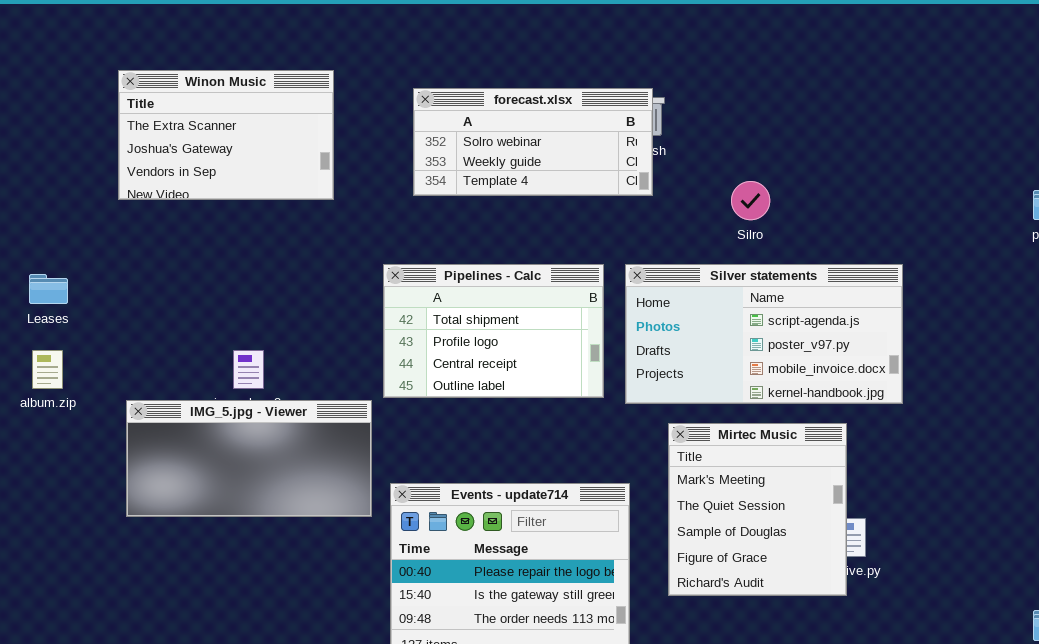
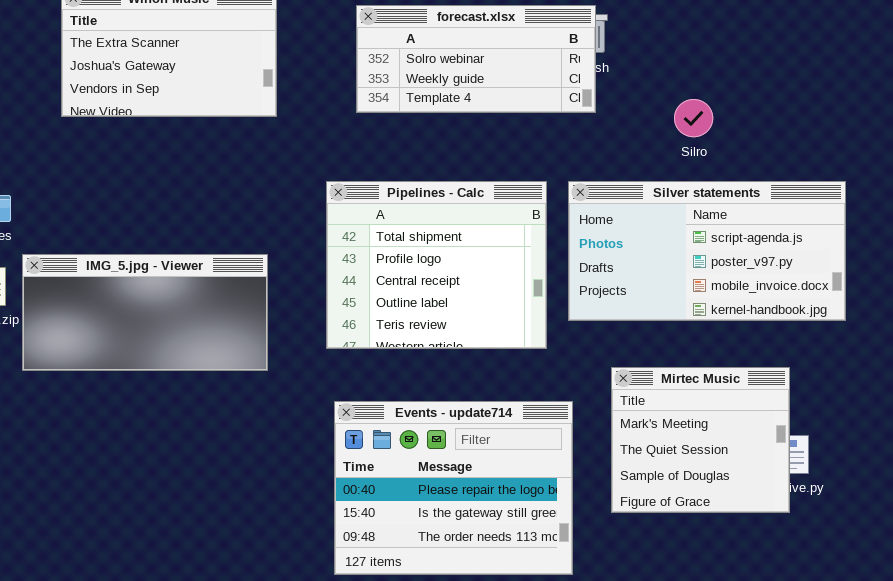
Pipelines - Calc: [383,264,604,398] -> [326,181,547,349], resized
IMG_5.jpg - Viewer: [126,400,372,517] -> [22,254,268,371], moved
Mirtec Music: [668,423,847,596] -> [611,367,790,513], resized

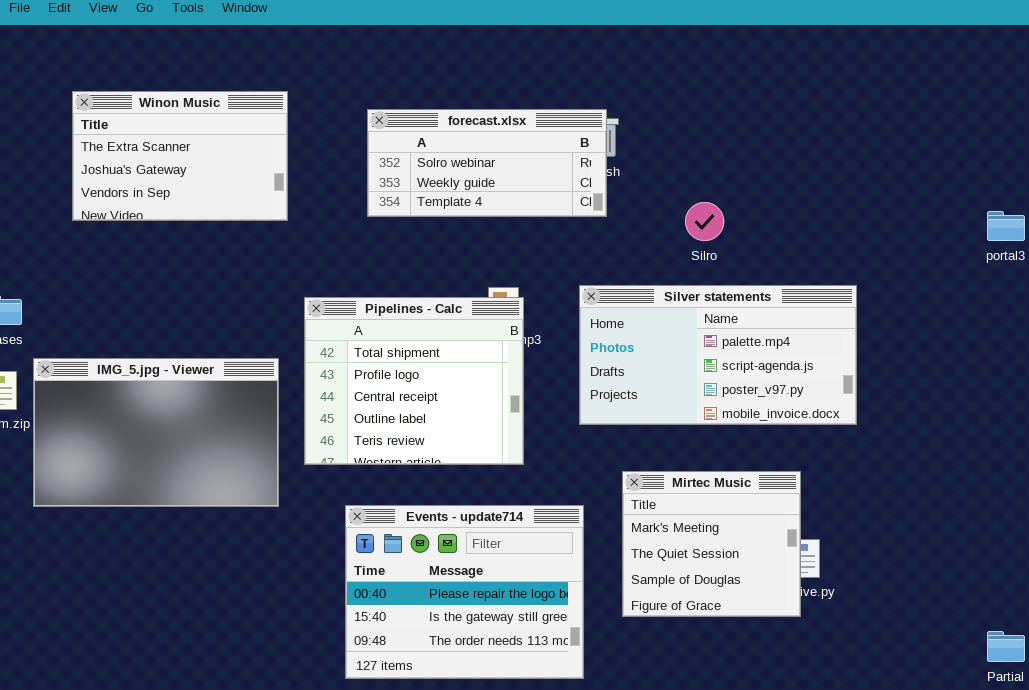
Pipelines - Calc: [326,181,547,349] -> [304,297,524,465], moved
Silver statements: [568,181,846,321] -> [579,285,857,425], scrolled up 1 row
IMG_5.jpg - Viewer: [22,254,268,371] -> [33,358,279,507], resized

